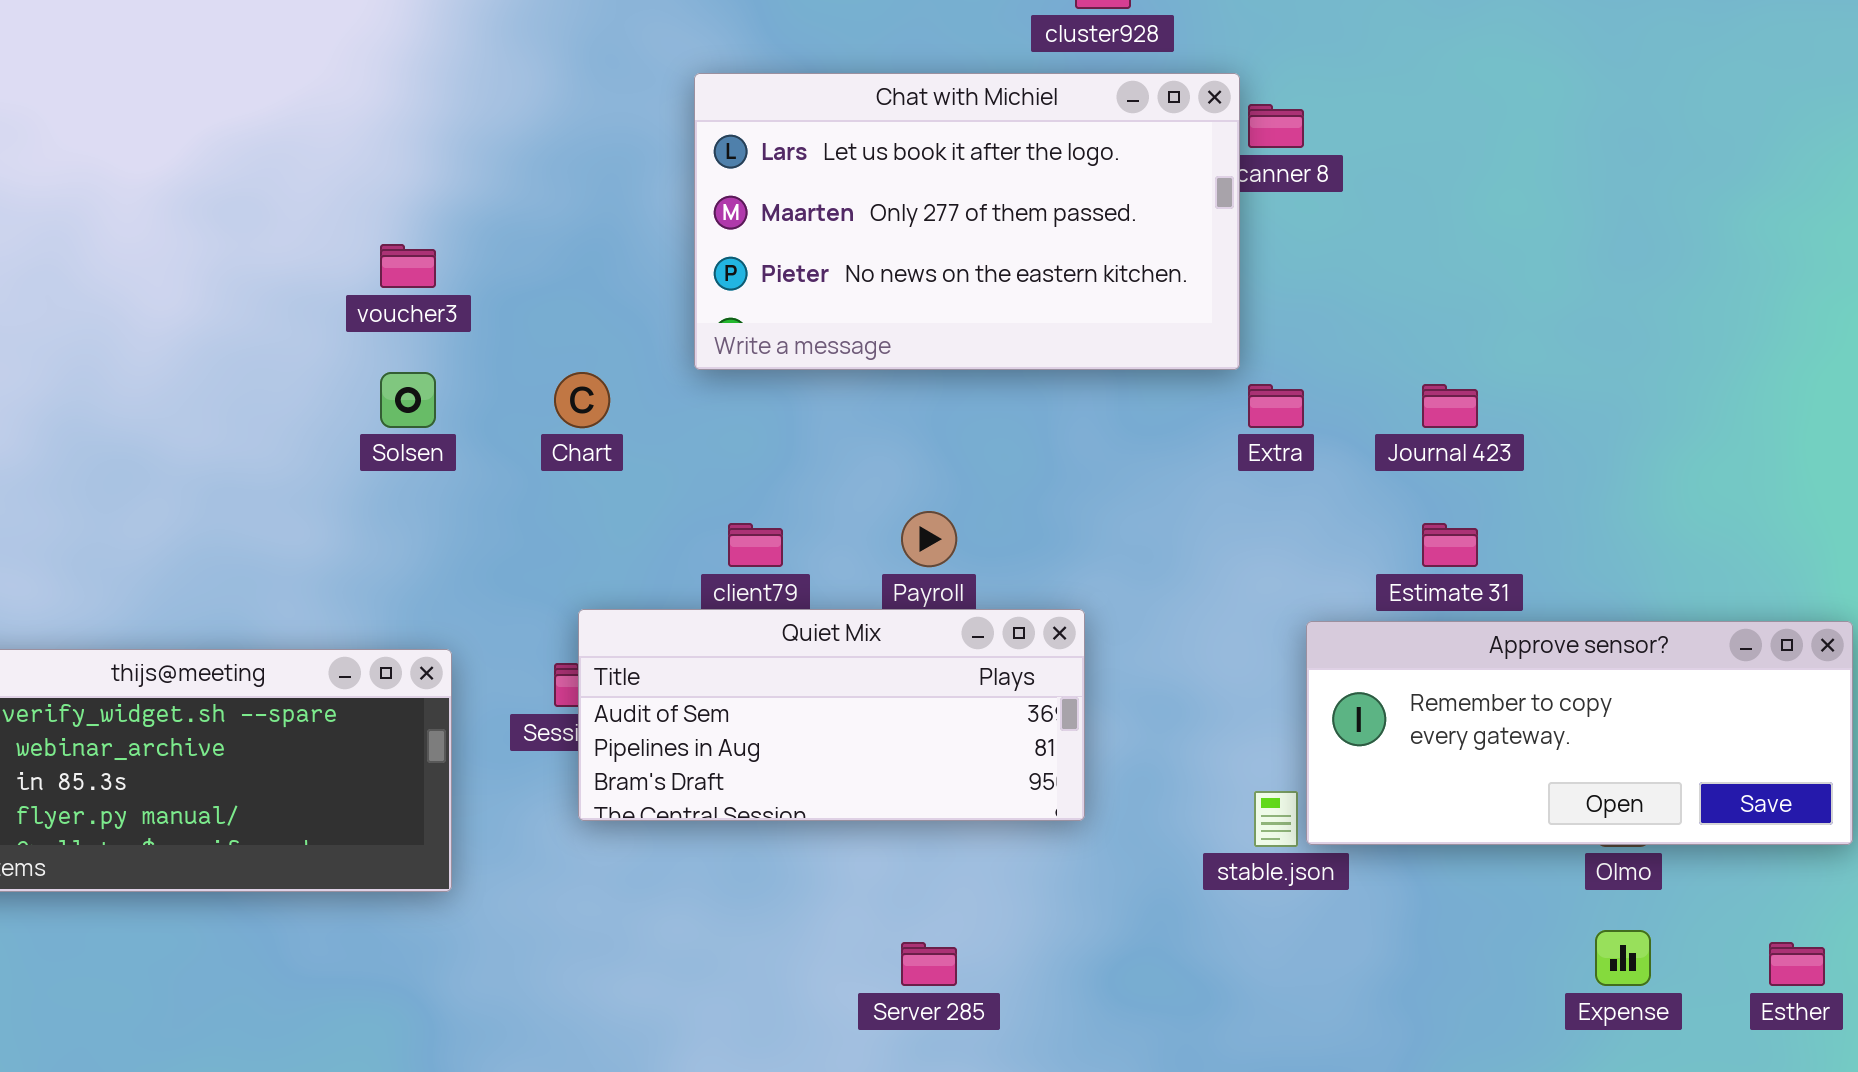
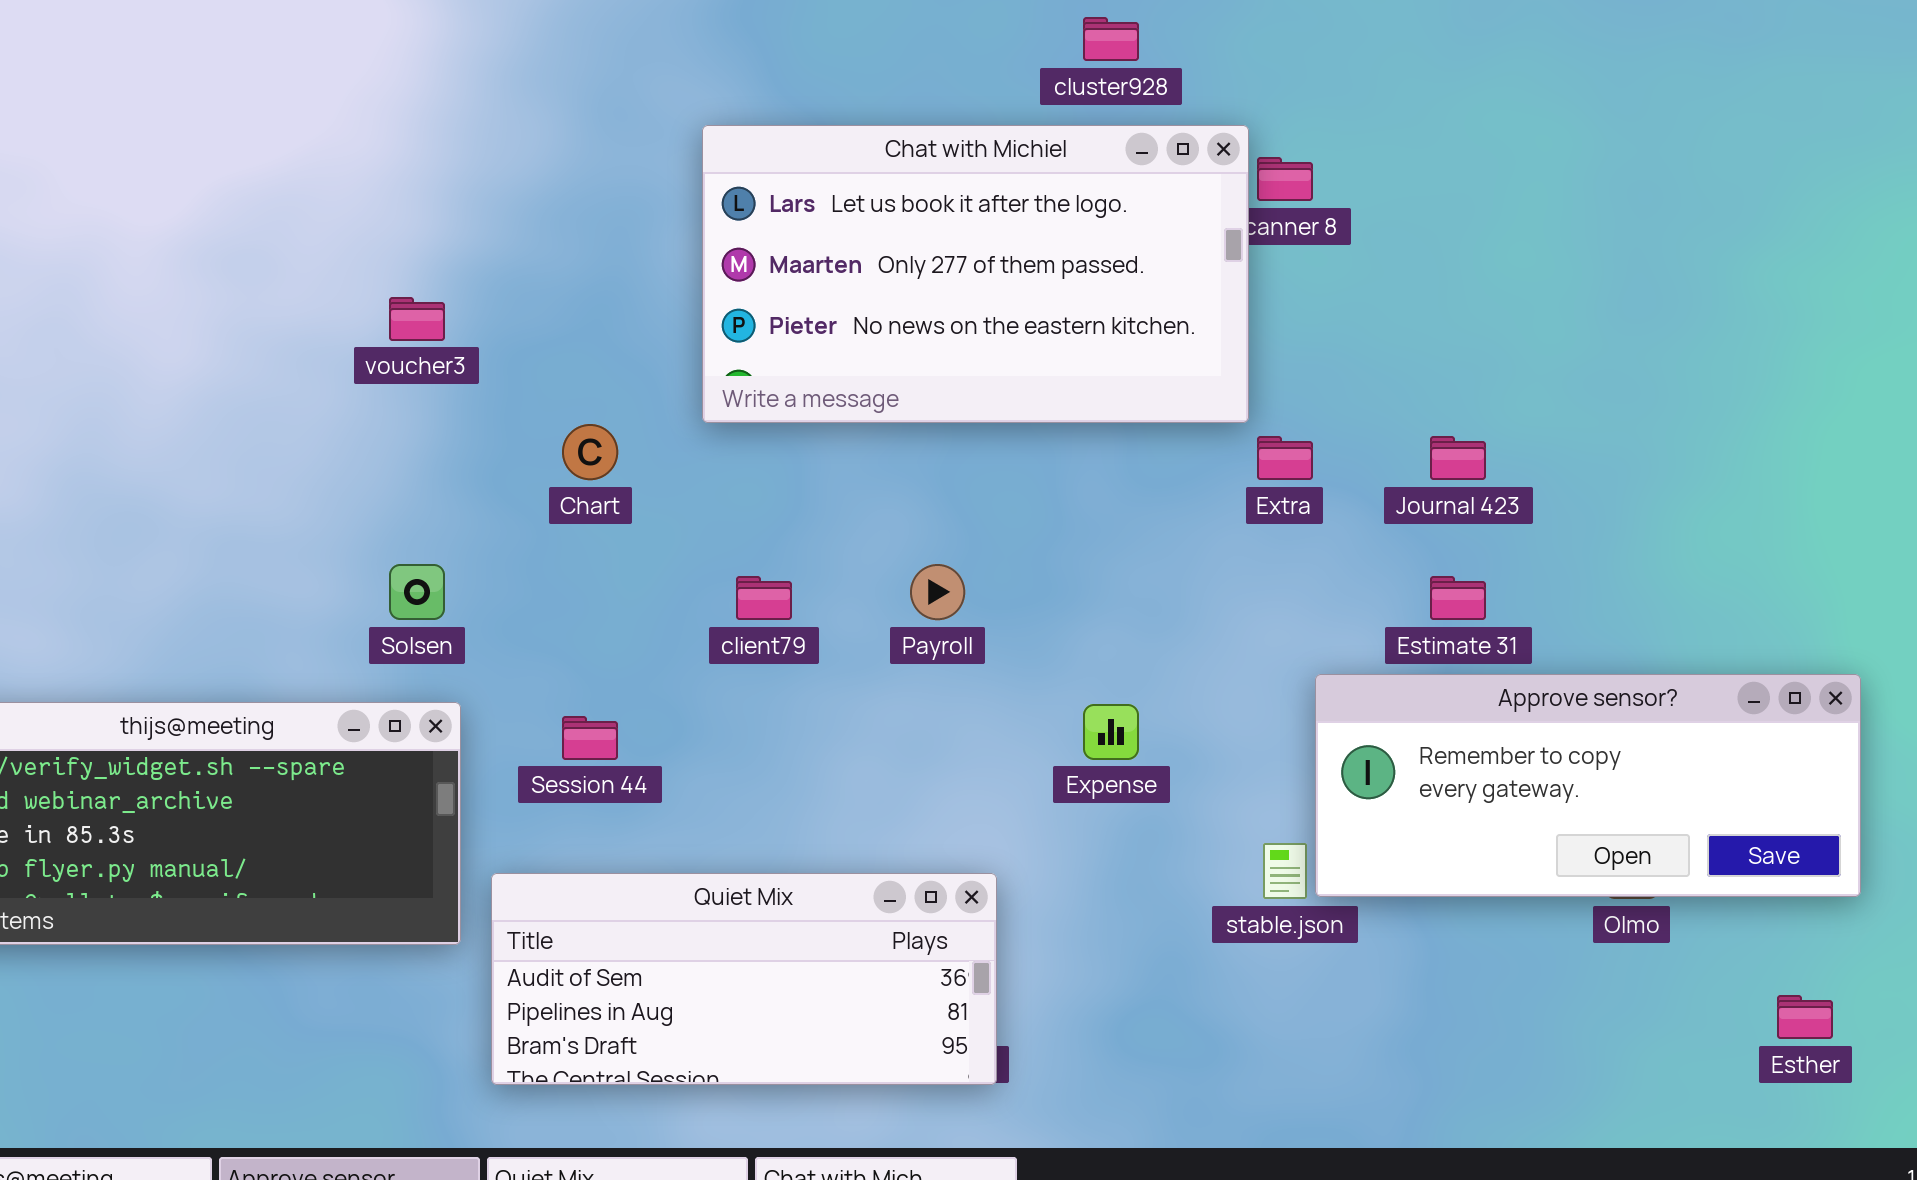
Solsen: [380,372,436,428] -> [389,564,445,620], moved
Quiet Mix: [578,609,1085,821] -> [491,873,997,1085], moved
Expense: [1595,930,1651,986] -> [1083,704,1139,760], moved

